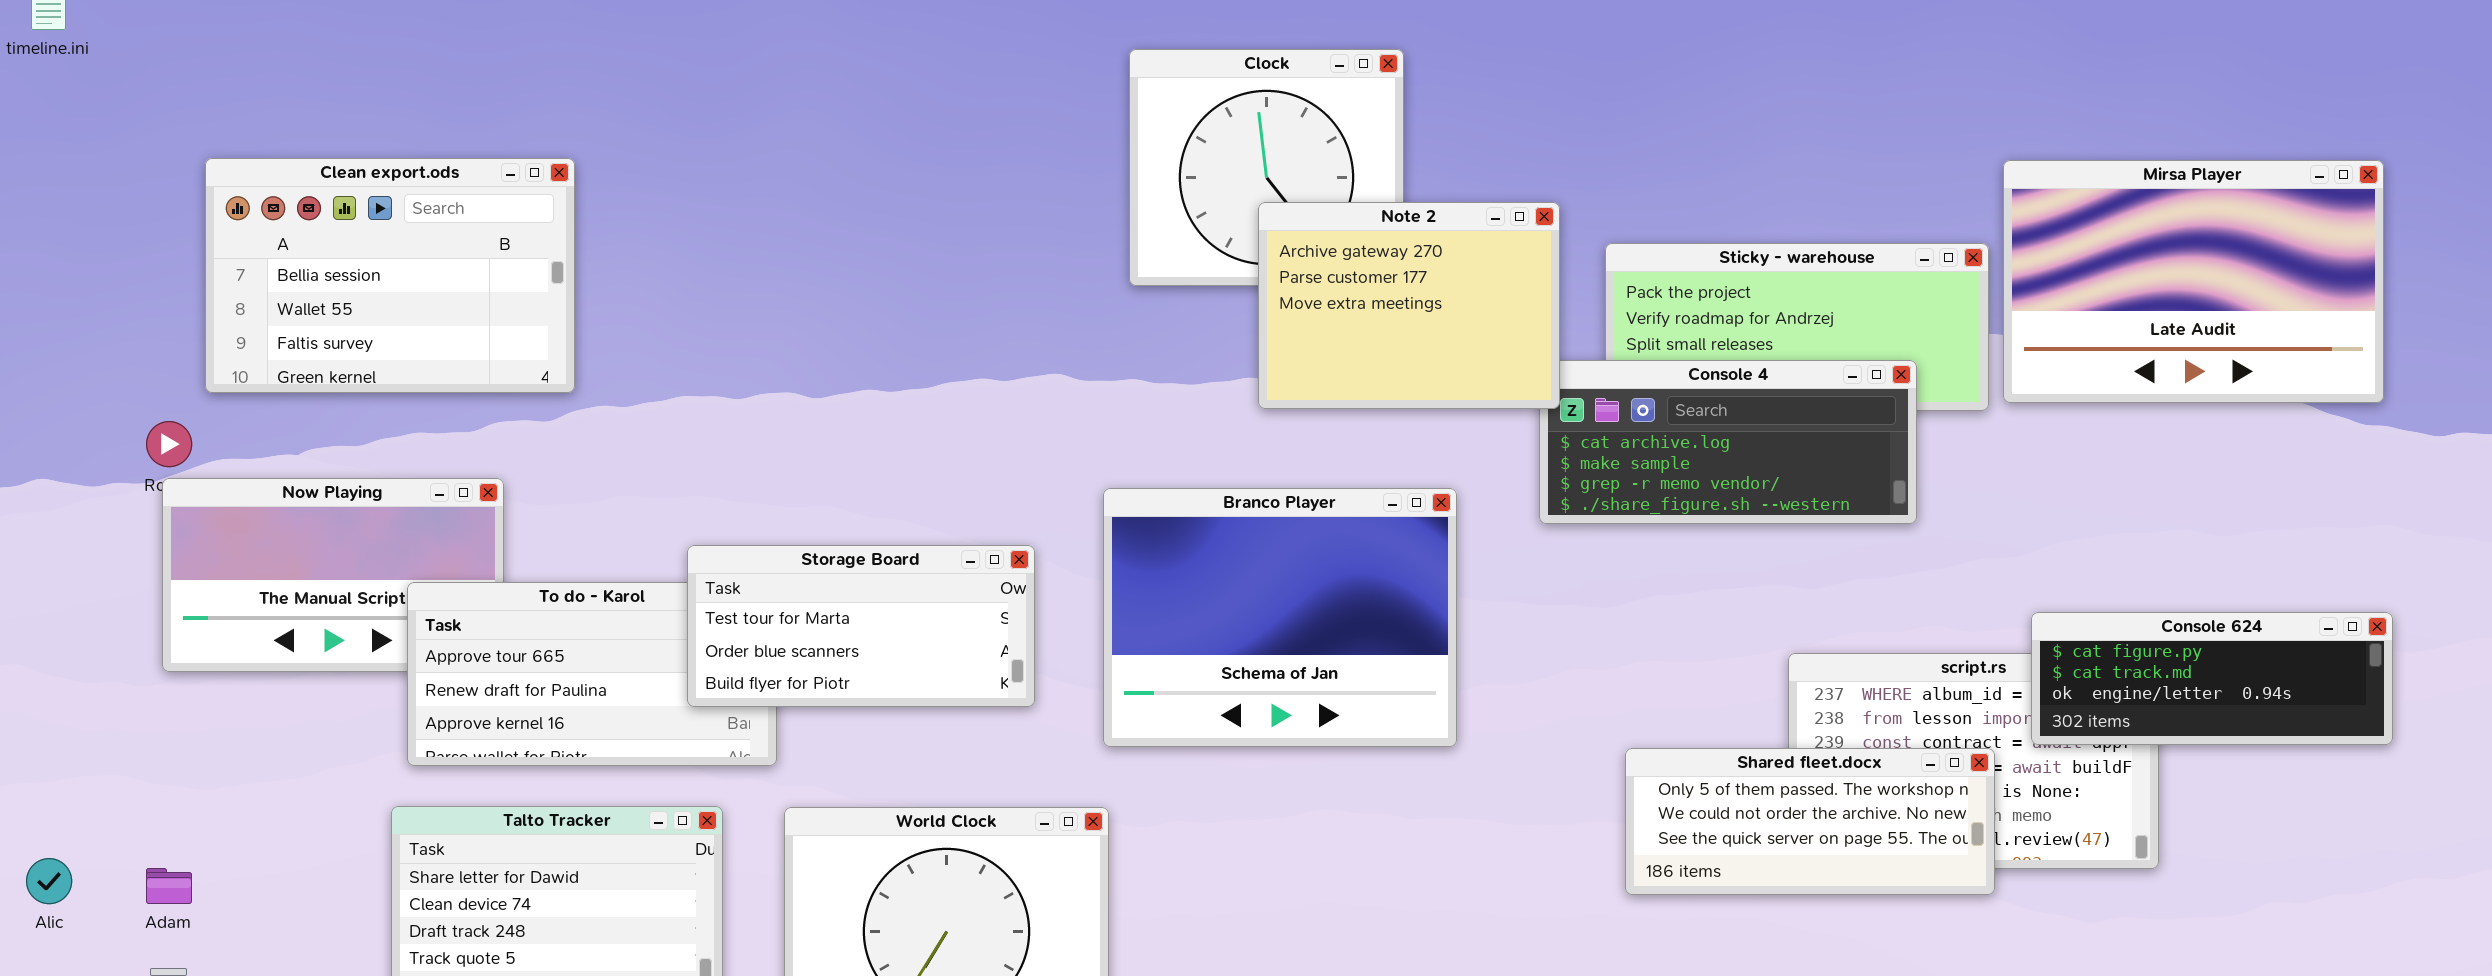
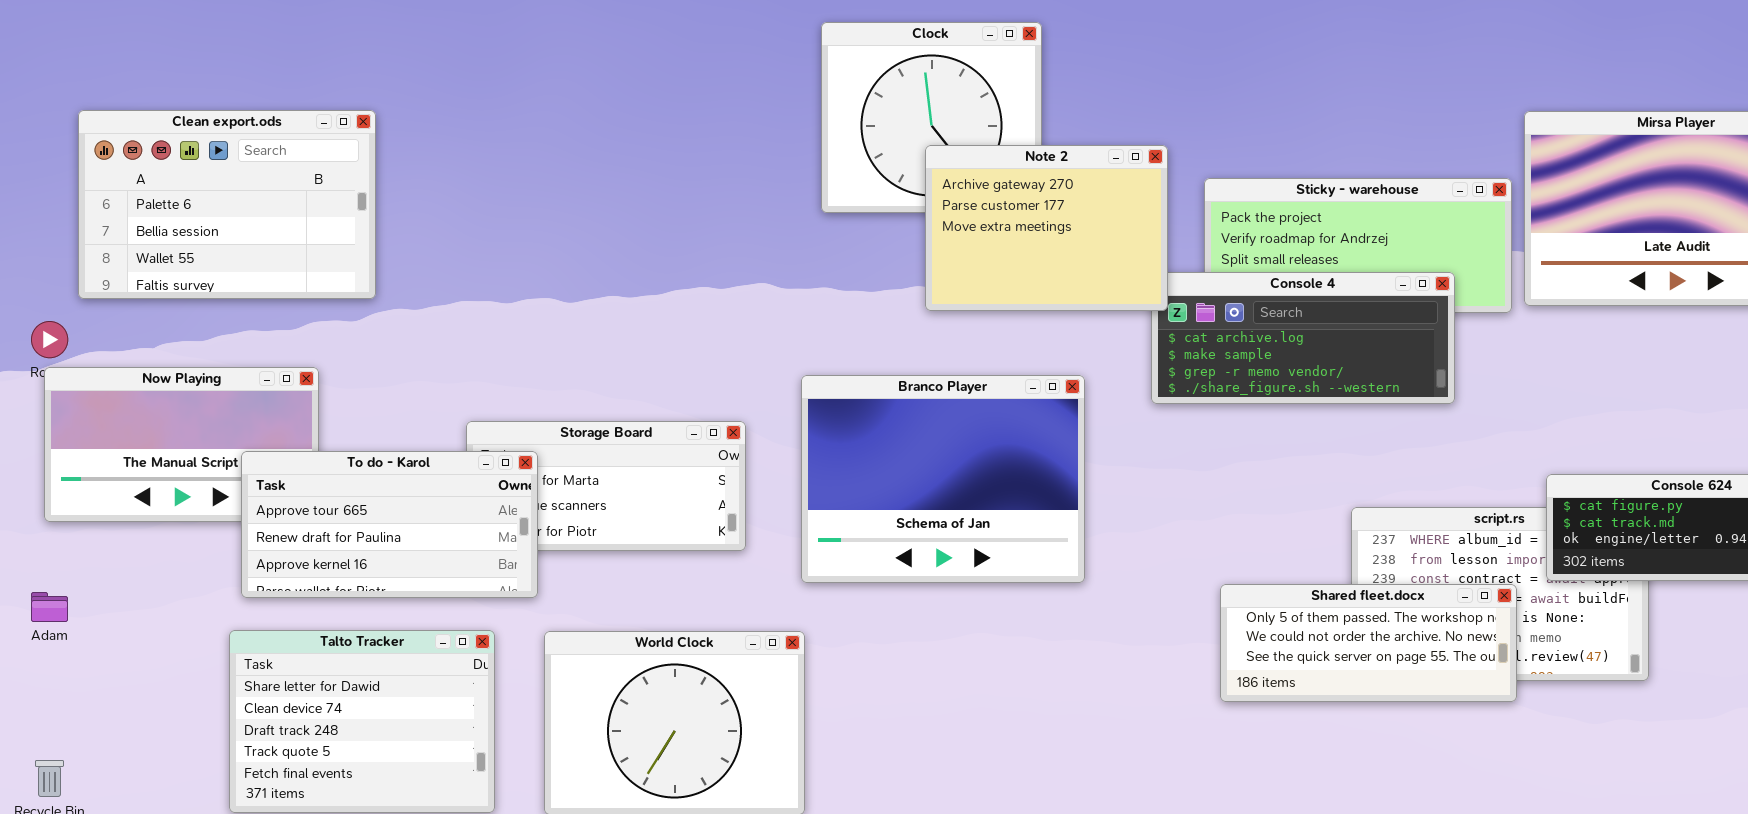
Clean export.ods: [205,158,575,393] -> [78,110,376,299], scrolled up 1 row
To do - Karol: [407,582,777,766] -> [241,451,538,598], raised
Adam: [146,868,192,904] -> [31,592,68,622], moved

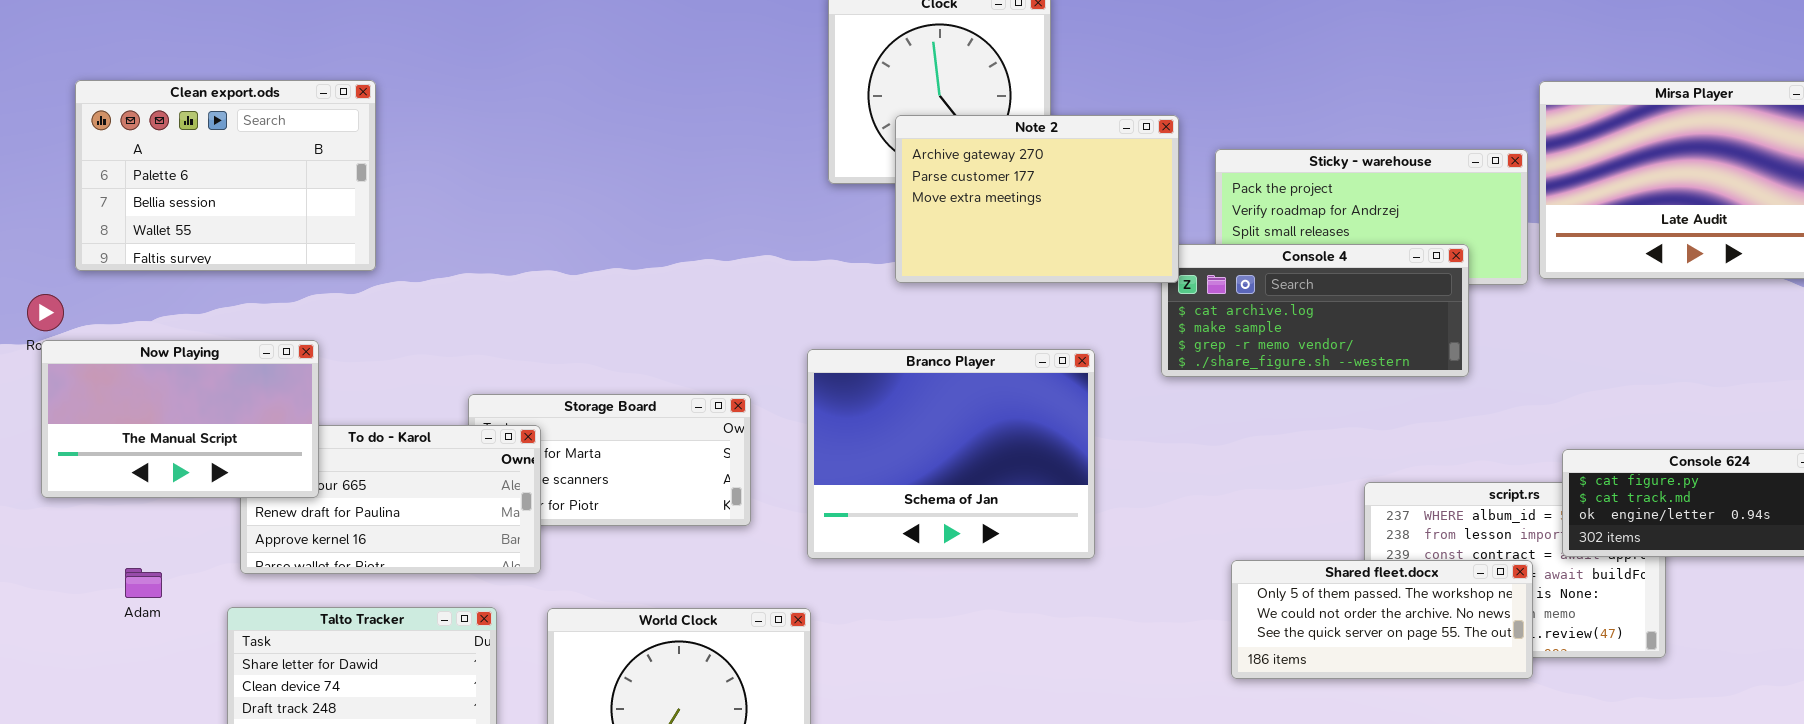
Note 2: [925,145,1168,311] -> [895,115,1179,283], resized
Now Playing: [44,367,319,522] -> [41,340,319,498], raised
Adam: [31,592,68,622] -> [125,568,162,598], moved

